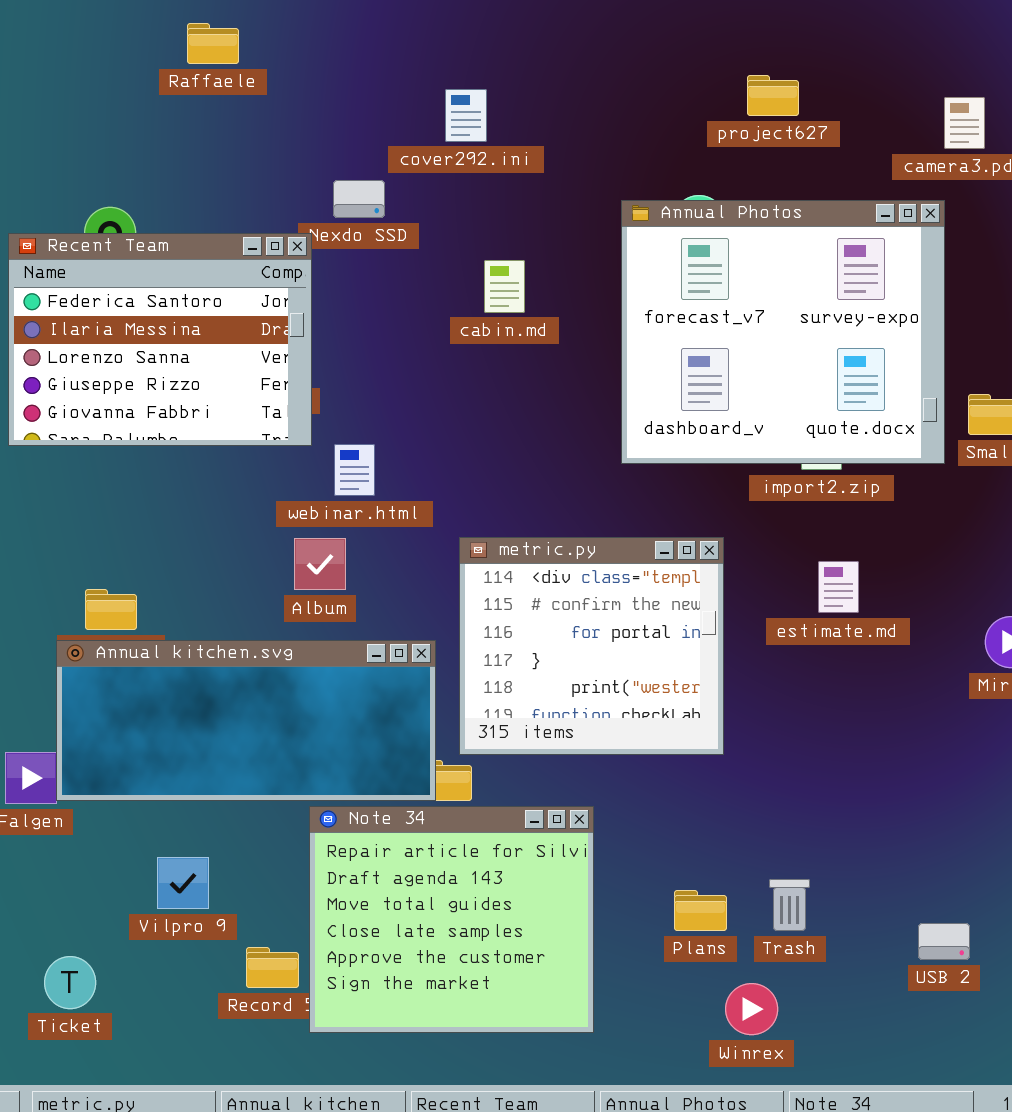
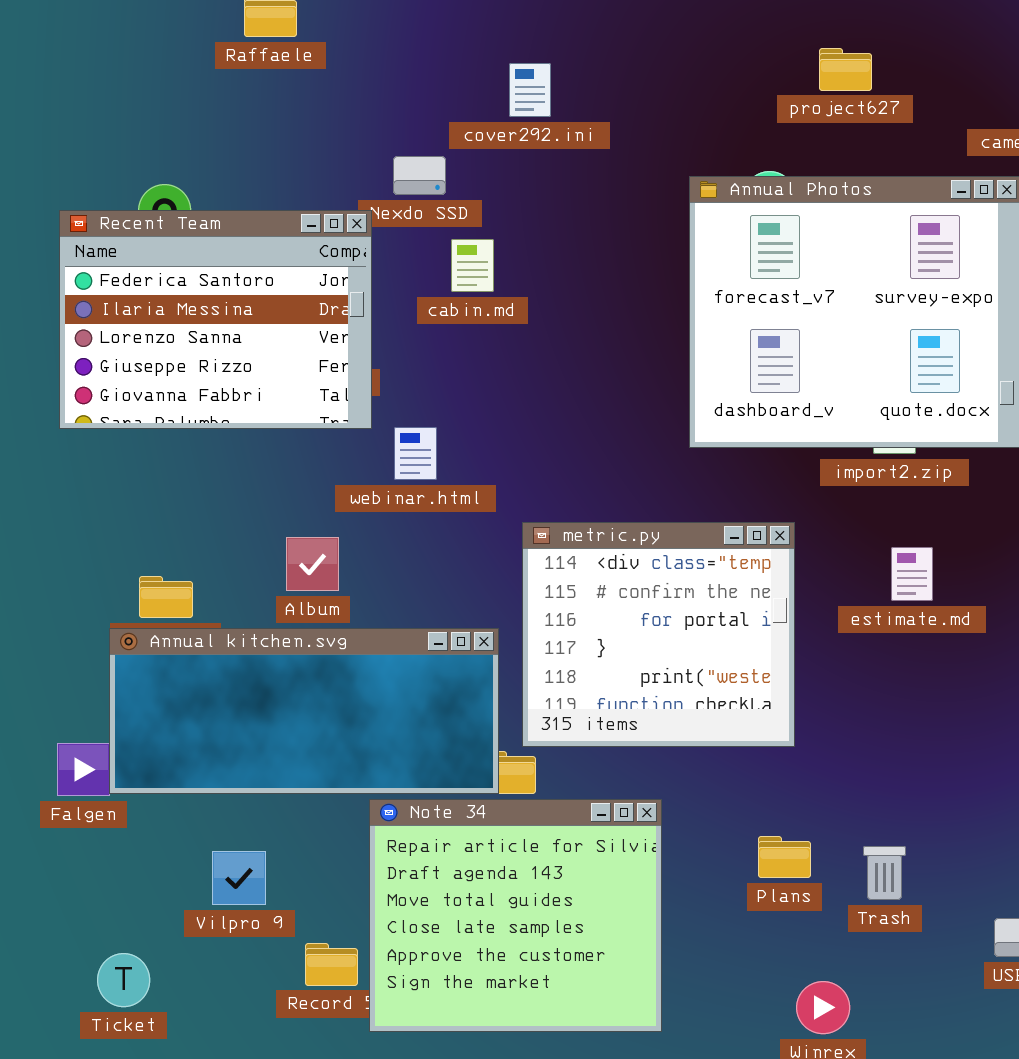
cabin.md: [484,260,525,313] -> [451,239,494,292], moved
Album: [294,538,346,590] -> [286,537,339,591], moved
Trash: [769,879,810,931] -> [863,846,906,900], moved
Plans: [674,890,727,931] -> [758,836,811,878], moved

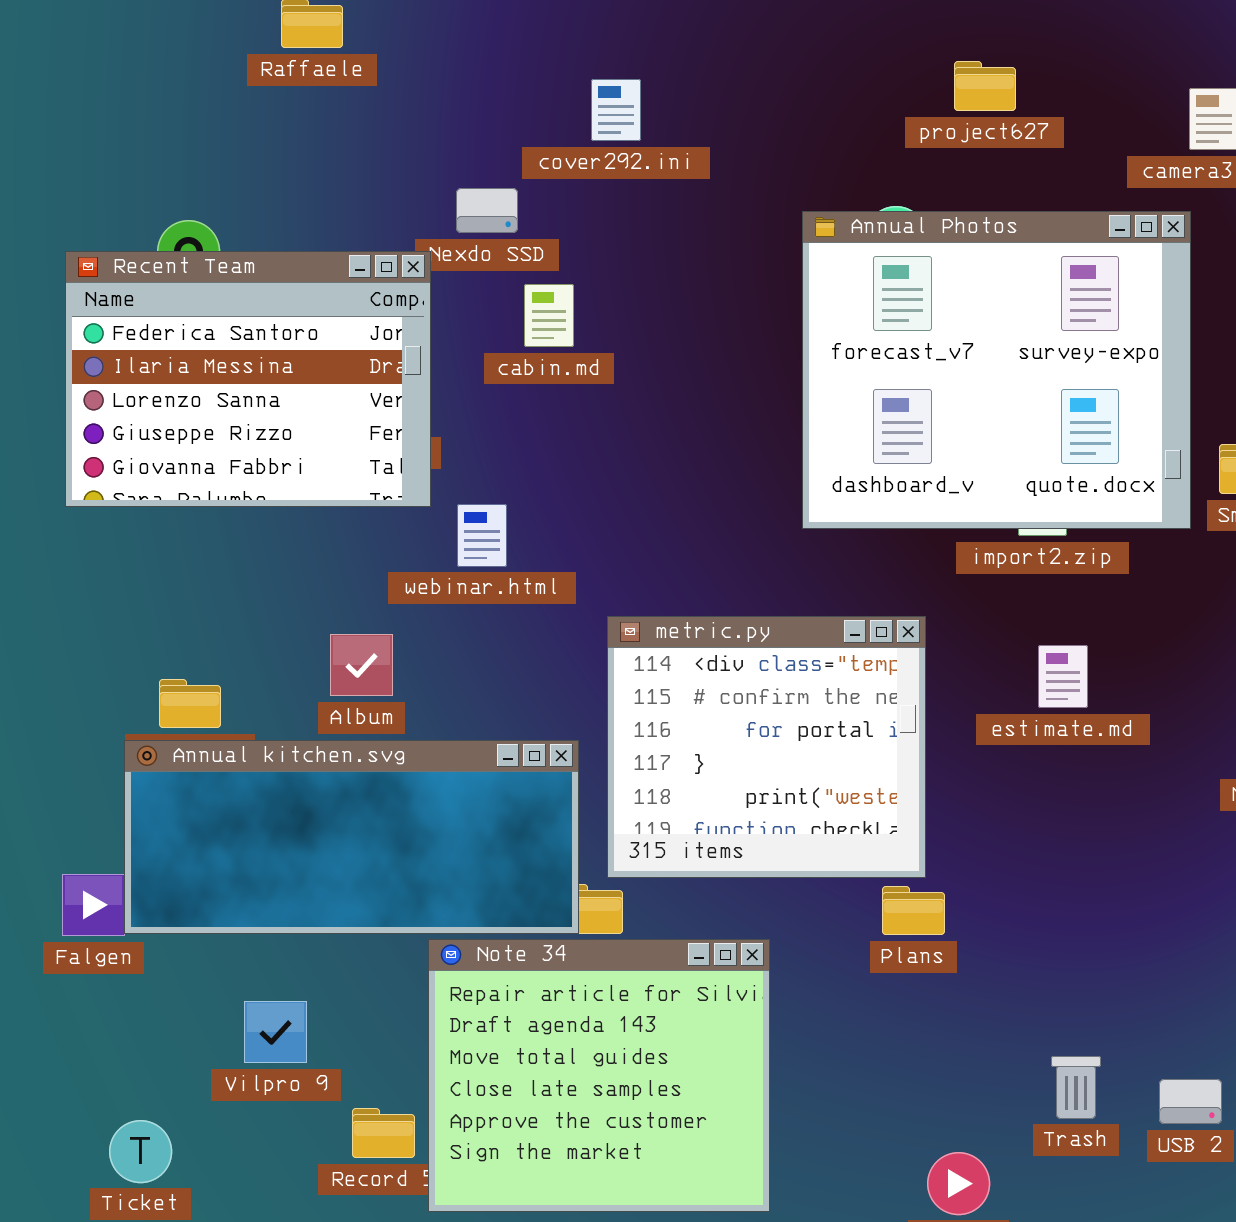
Plans: [758,836,811,878] -> [882,886,945,935], moved
Trash: [863,846,906,900] -> [1051,1056,1101,1119], moved

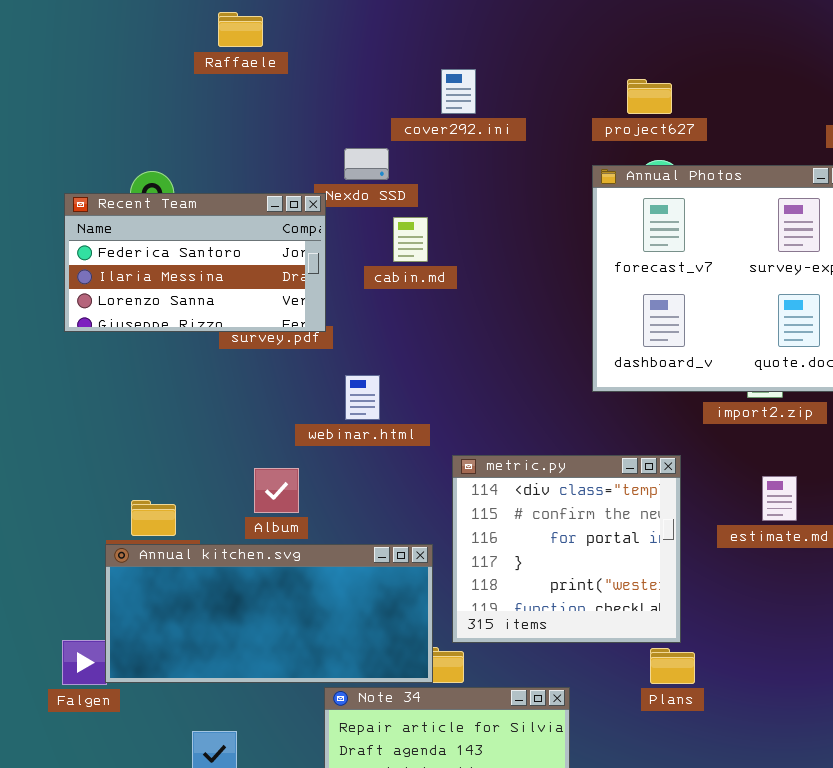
project627: [954,61,1016,111] -> [627,79,672,114], moved
Recent Team: [65,251,431,507] -> [64,193,326,332], resized

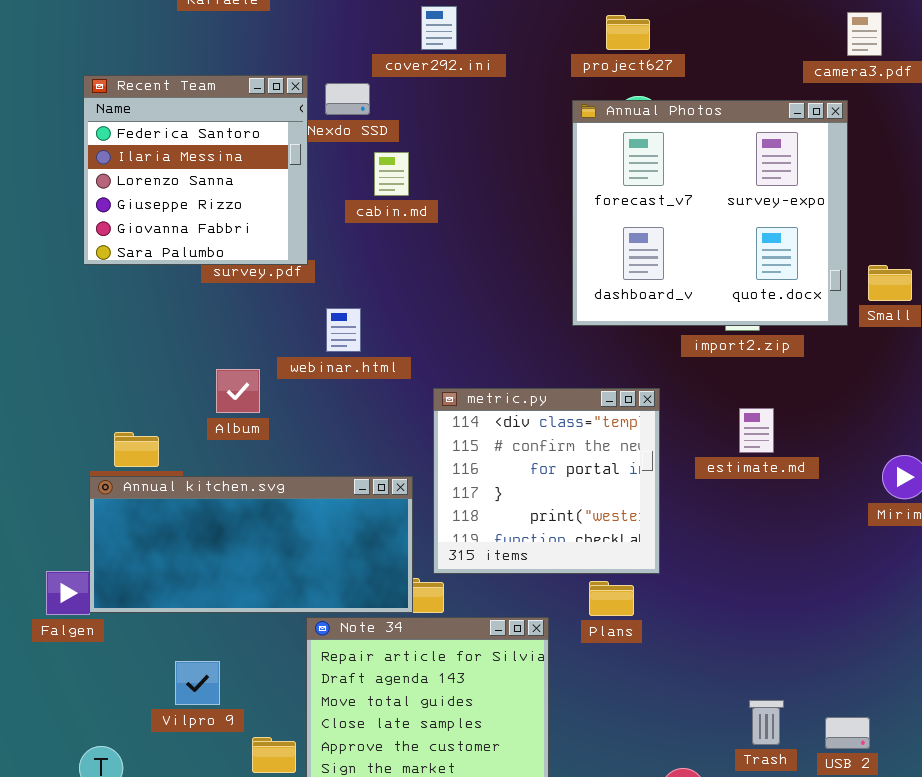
Recent Team: [64,193,326,332] -> [83,75,308,265], resized
Album: [254,468,299,513] -> [216,369,260,413], moved
Plans: [650,648,695,684] -> [589,581,634,616], moved

